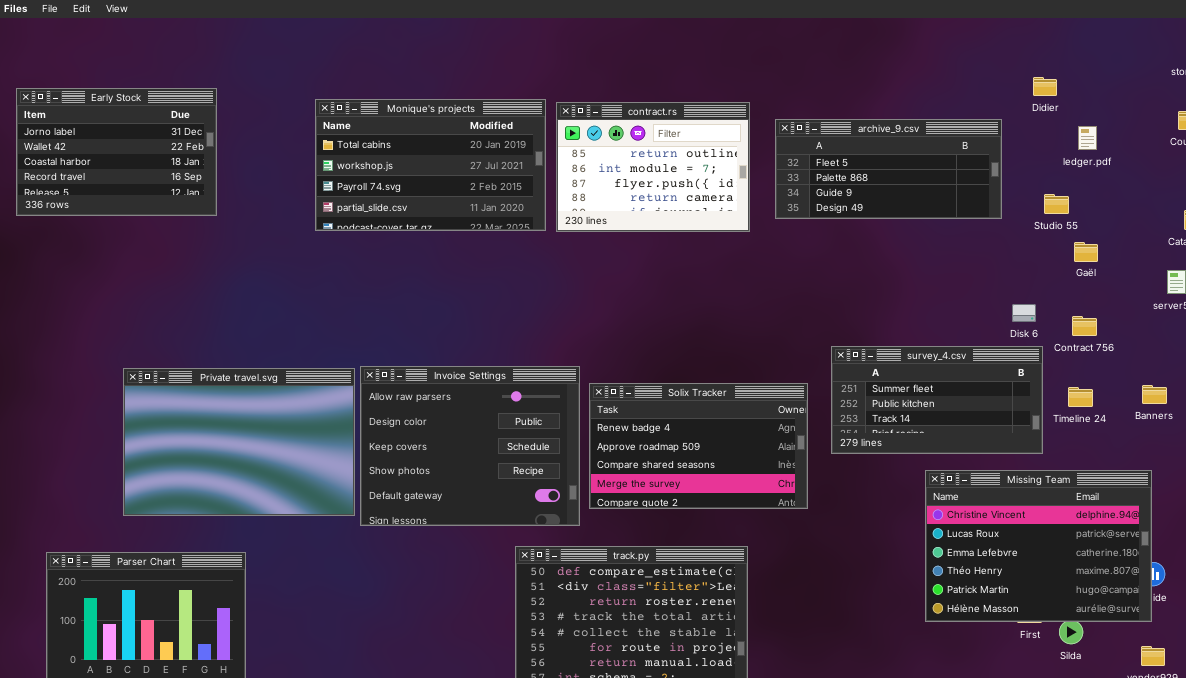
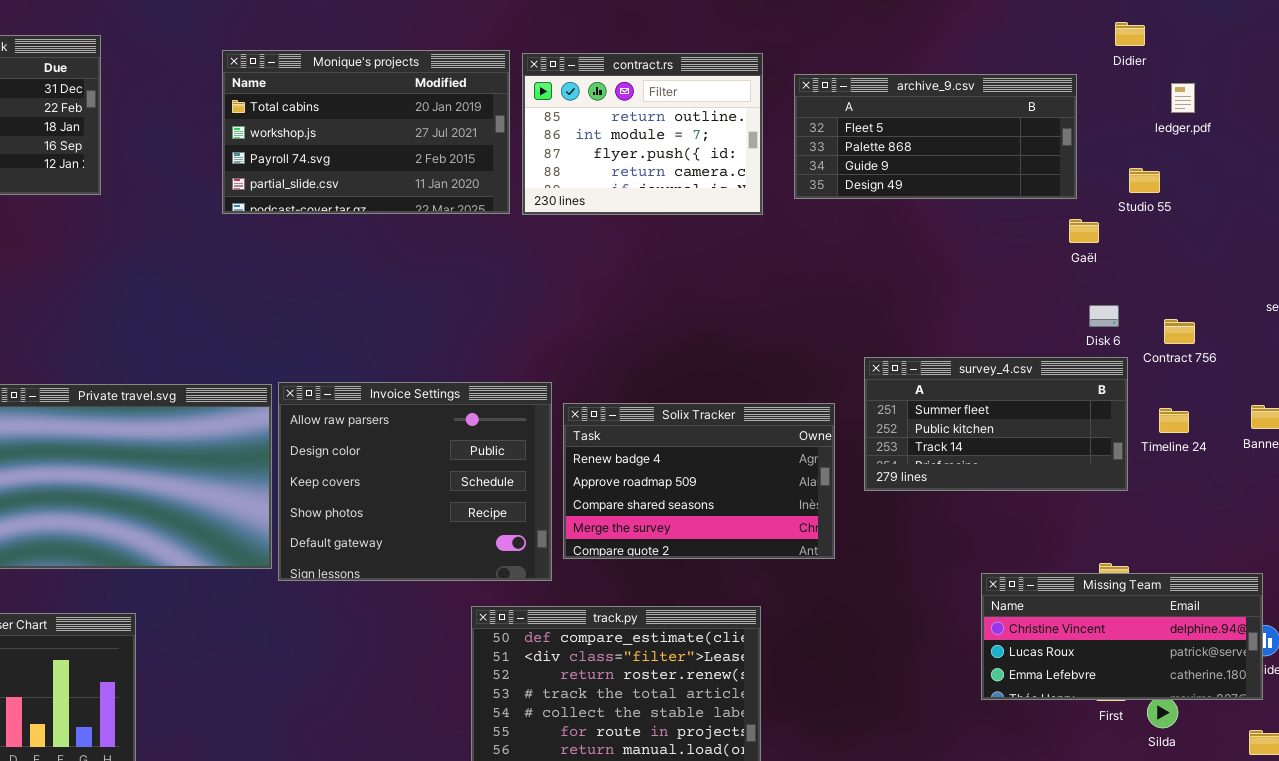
Gaël: [1074,242,1098,262] -> [1069,219,1099,243], moved
Missing Team: [925,470,1152,622] -> [981,573,1263,700], resized

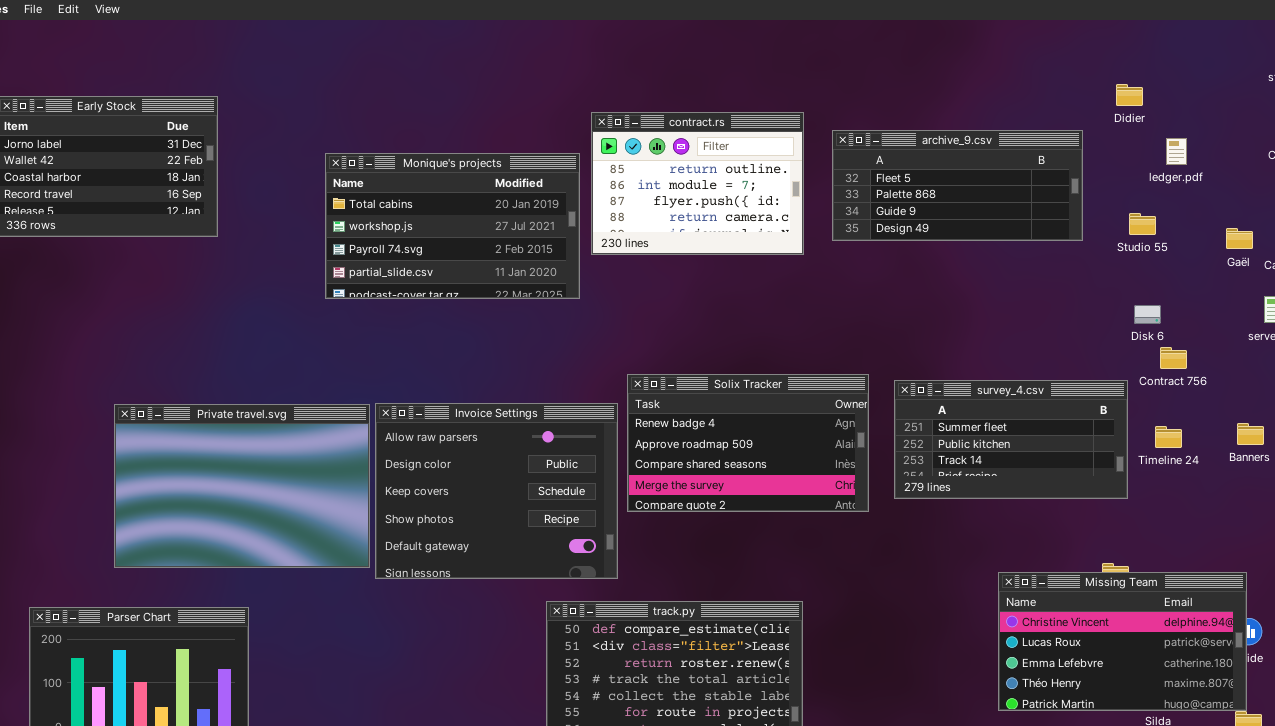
Monique's projects: [222,50,510,214] -> [325,153,580,299], moved
Gaël: [1069,219,1099,243] -> [1226,228,1253,249], moved
Disk 6: [1089,305,1119,327] -> [1134,305,1161,324], moved
Solix Tracker: [563,403,835,559] -> [627,374,869,512], moved
Missing Team: [981,573,1263,700] -> [998,572,1247,711], resized

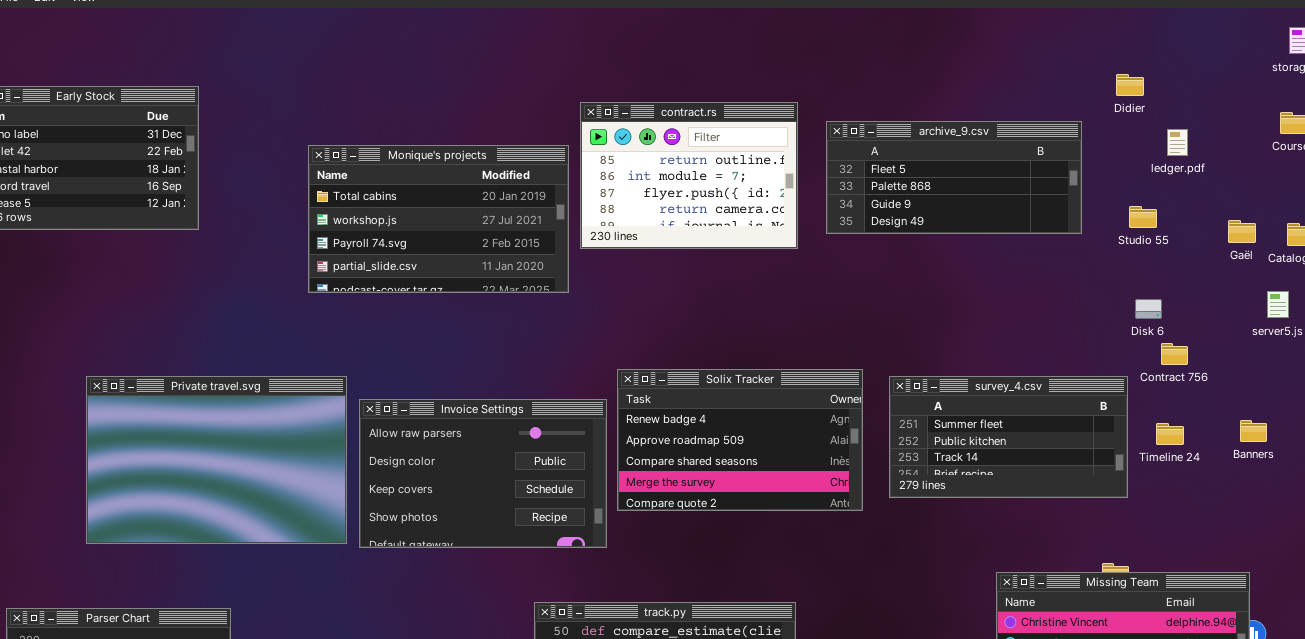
Invoice Settings: [375,403,618,579] -> [359,399,607,548], resized
Private travel.svg: [114,404,370,568] -> [86,376,347,544], moved

